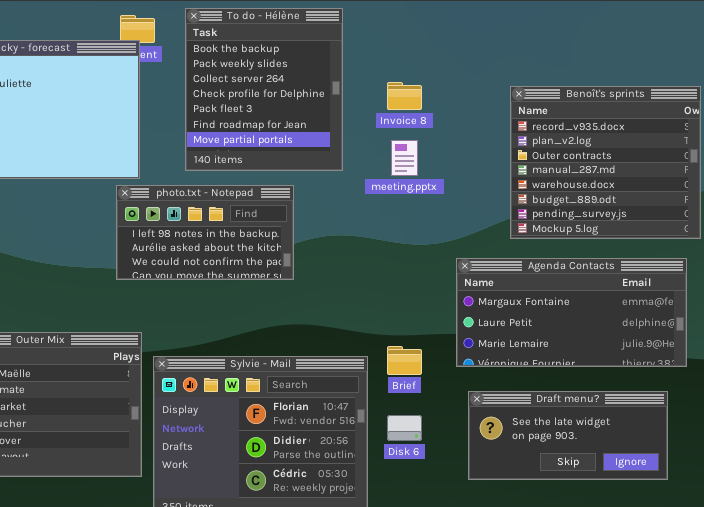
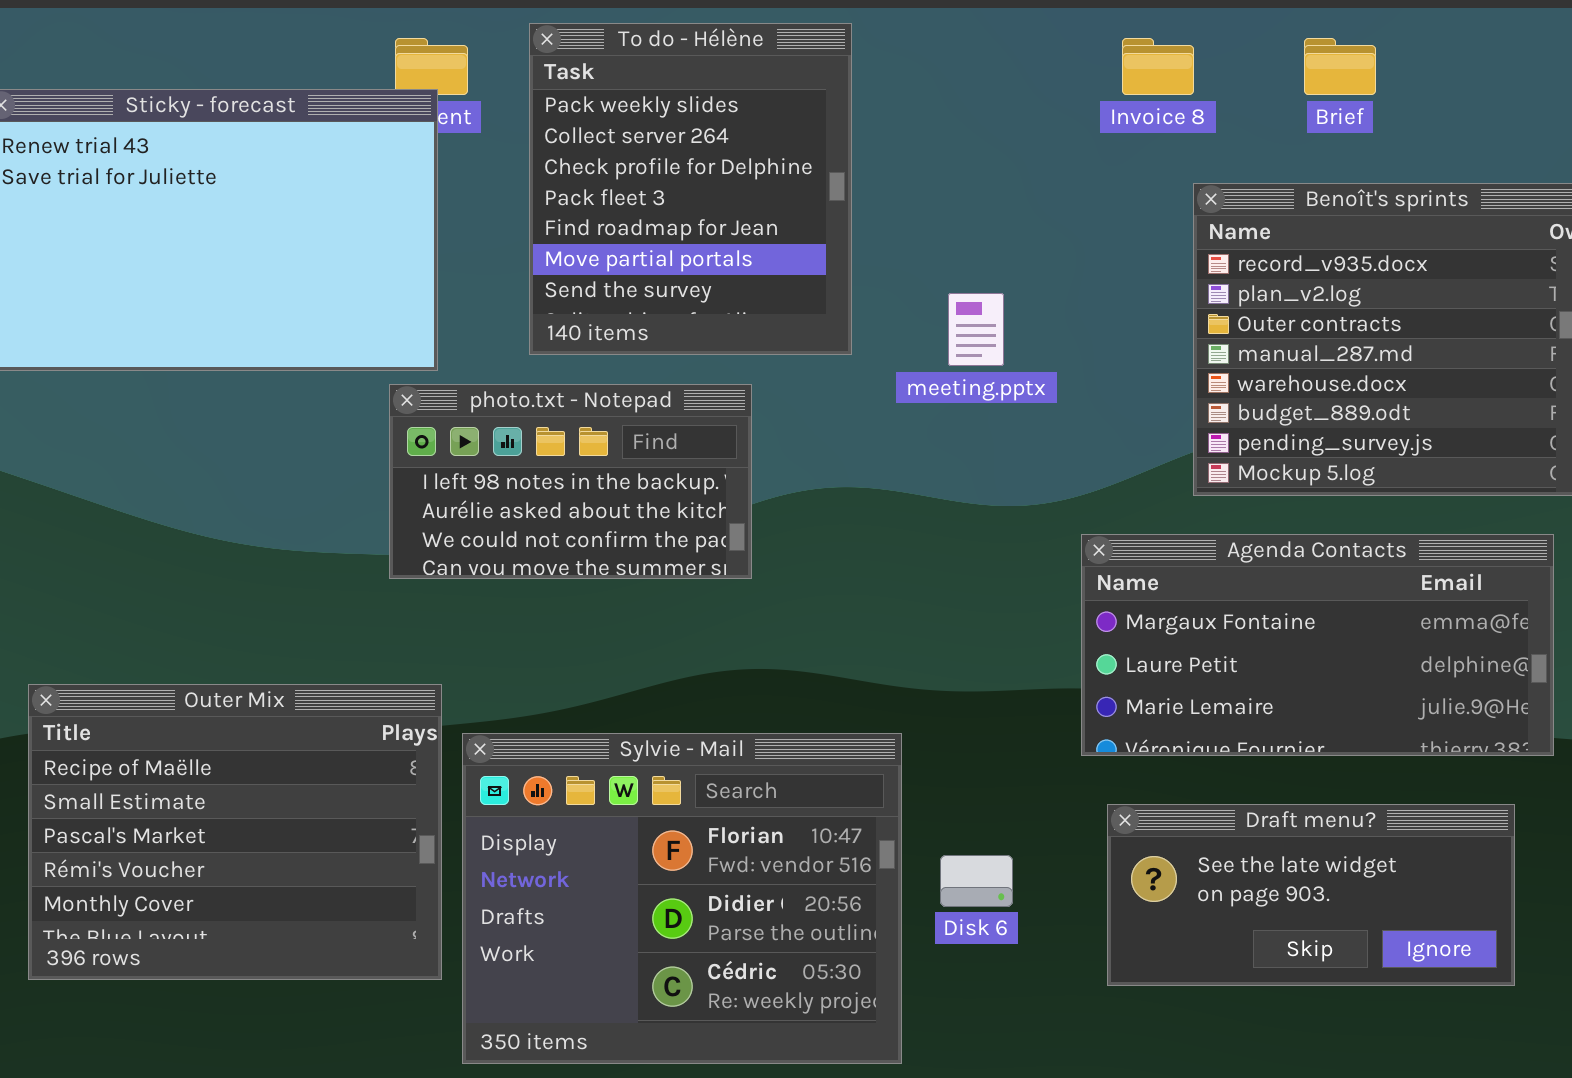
To do - Hélène: [185,8,343,171] -> [529,23,852,355], scrolled down 1 row
Invoice 8: [387,82,422,110] -> [1122,38,1194,95], moved
Brief: [387,346,422,375] -> [1304,38,1376,95], moved

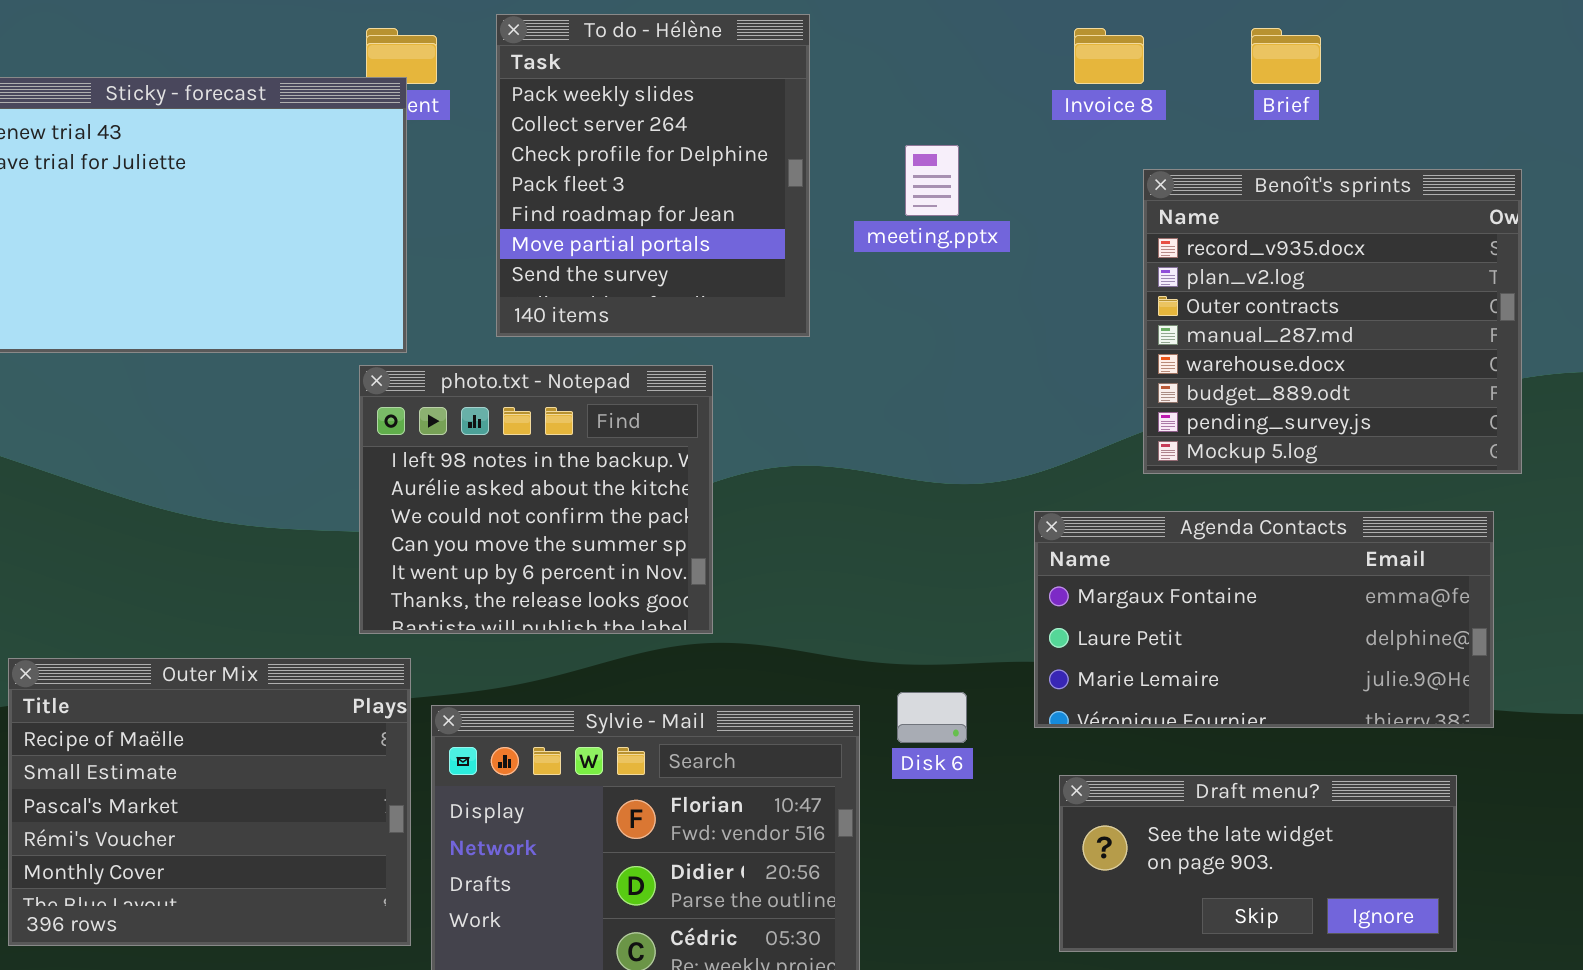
meeting.pptx: [948,293,1004,366] -> [905,145,959,216], moved
photo.txt - Notepad: [389,384,752,579] -> [359,365,713,634], resized
Disk 6: [940,855,1013,907] -> [897,692,967,743], moved

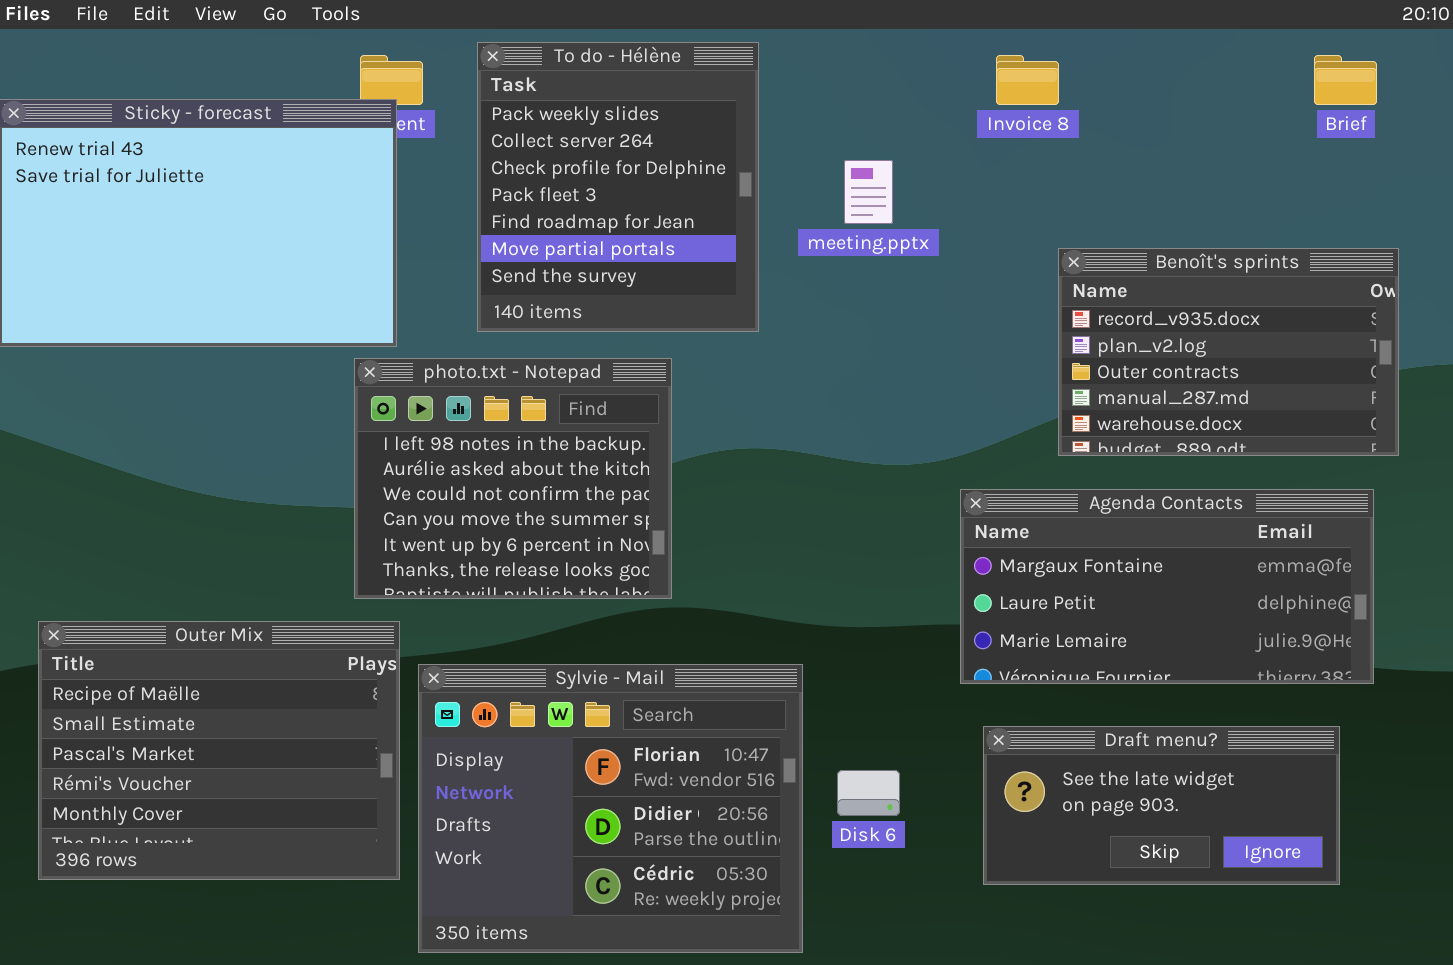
Brief: [1251,28,1321,84] -> [1314,55,1377,105], moved
Benoît's sprints: [1143,169,1522,474] -> [1058,248,1399,456], resized
Disk 6: [897,692,967,743] -> [837,770,900,816], moved

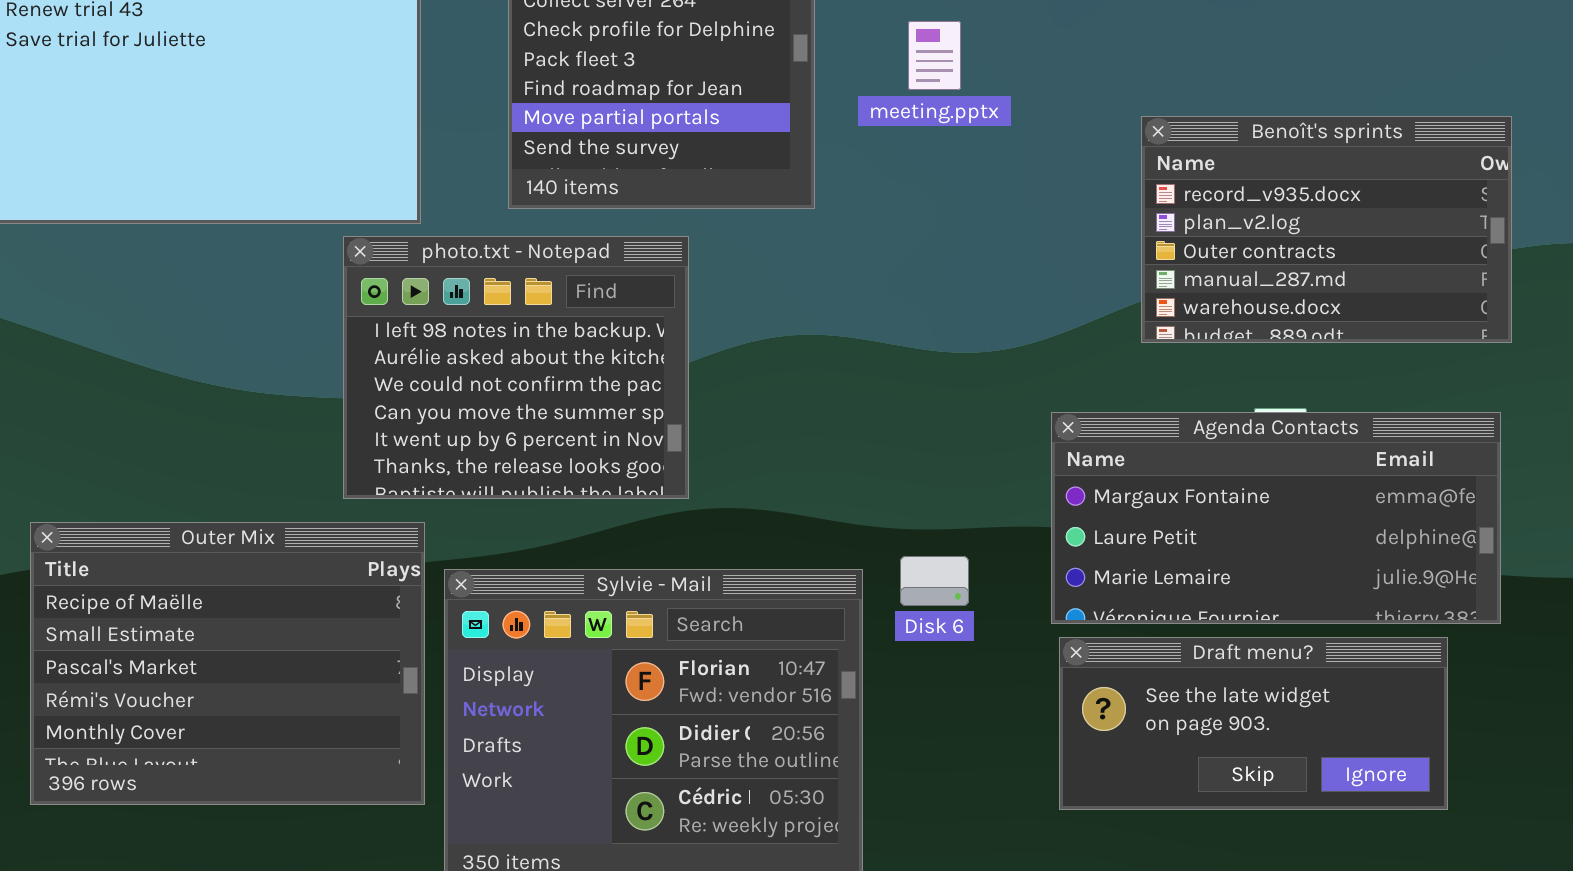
photo.txt - Notepad: [354,358,672,599] -> [343,236,689,499], moved
Agenda Contacts: [960,489,1374,684] -> [1051,412,1501,624], moved
Disk 6: [837,770,900,816] -> [900,556,969,606], moved

